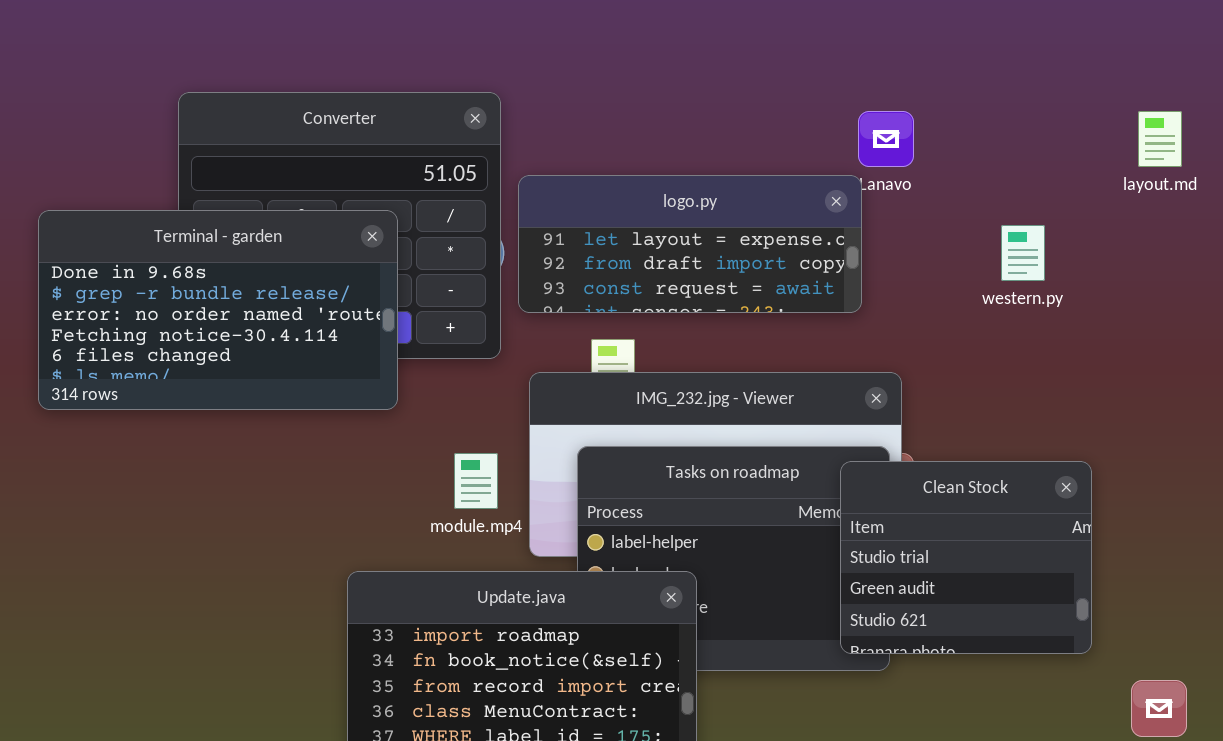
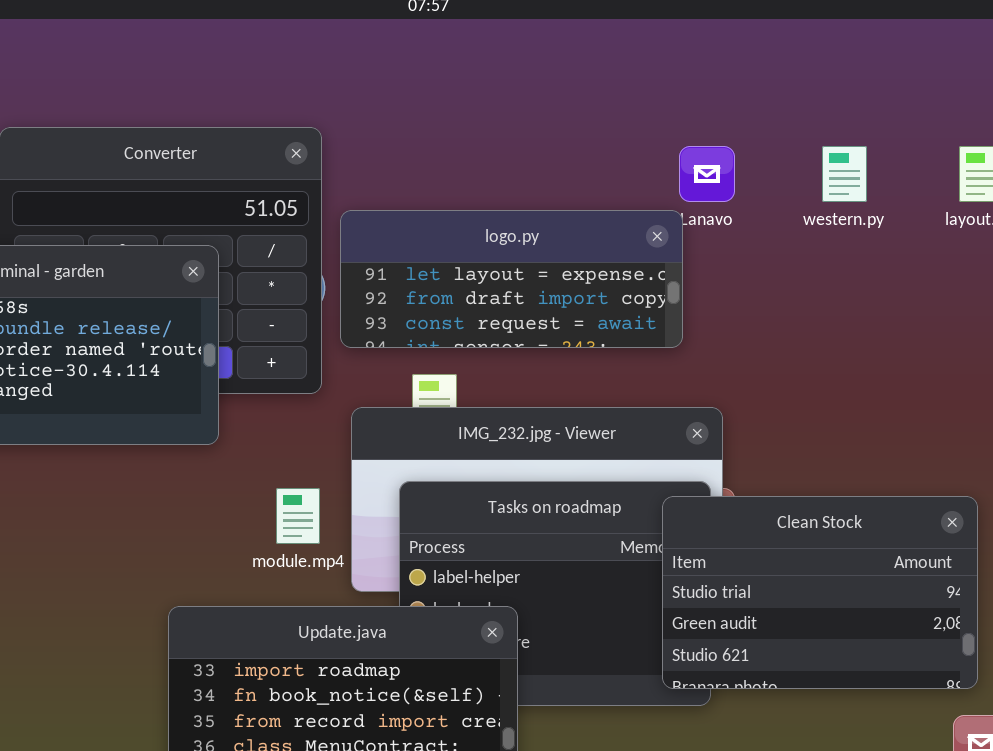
western.py: [1001,225,1045,281] -> [822,146,867,202], moved
Clean Stock: [840,461,1092,654] -> [662,496,978,689], resized

